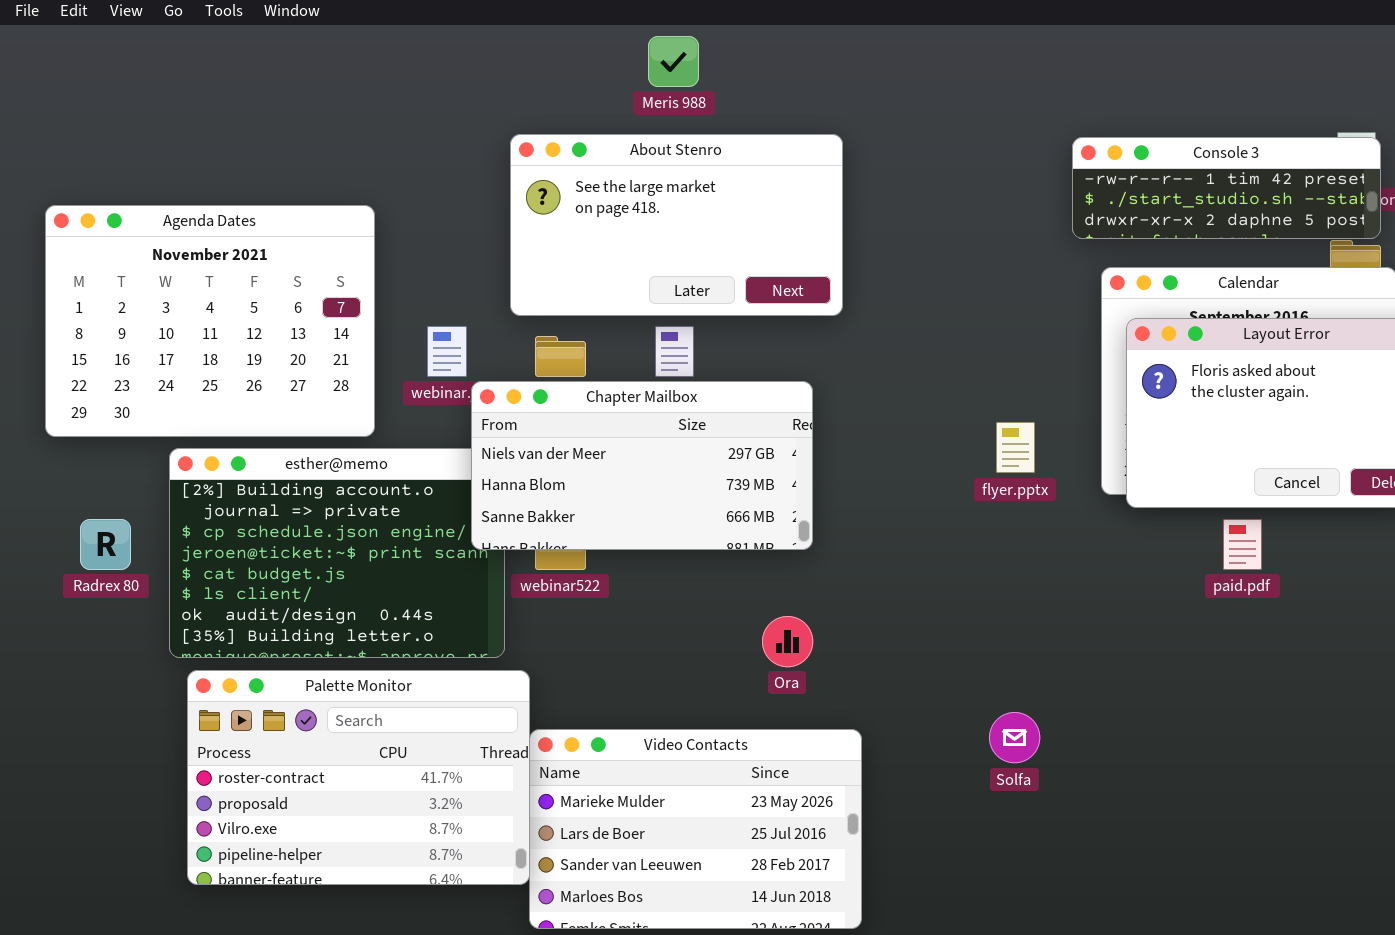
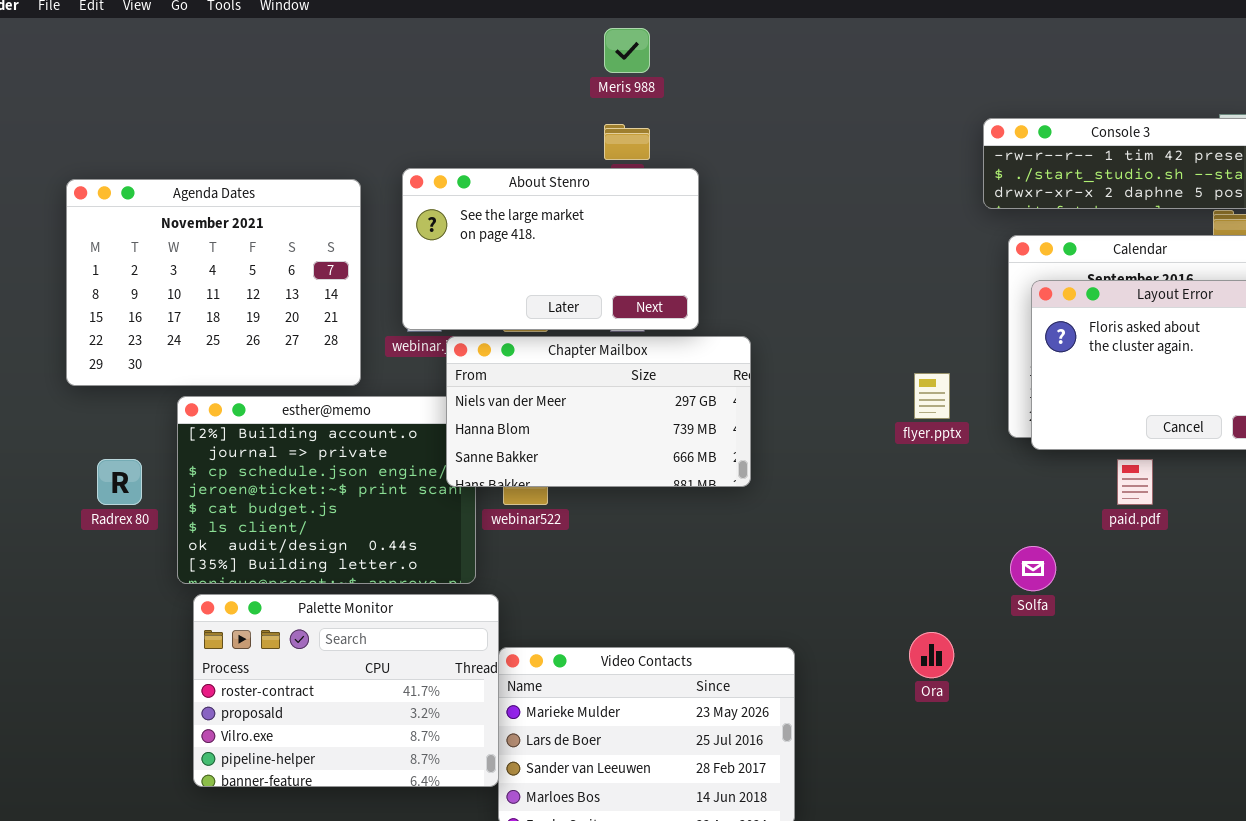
About Stenro: [510,134,843,316] -> [402,168,699,330], moved
Ora: [762,616,813,667] -> [909,632,954,678], moved
Solfa: [989,712,1040,763] -> [1010,546,1056,591], moved

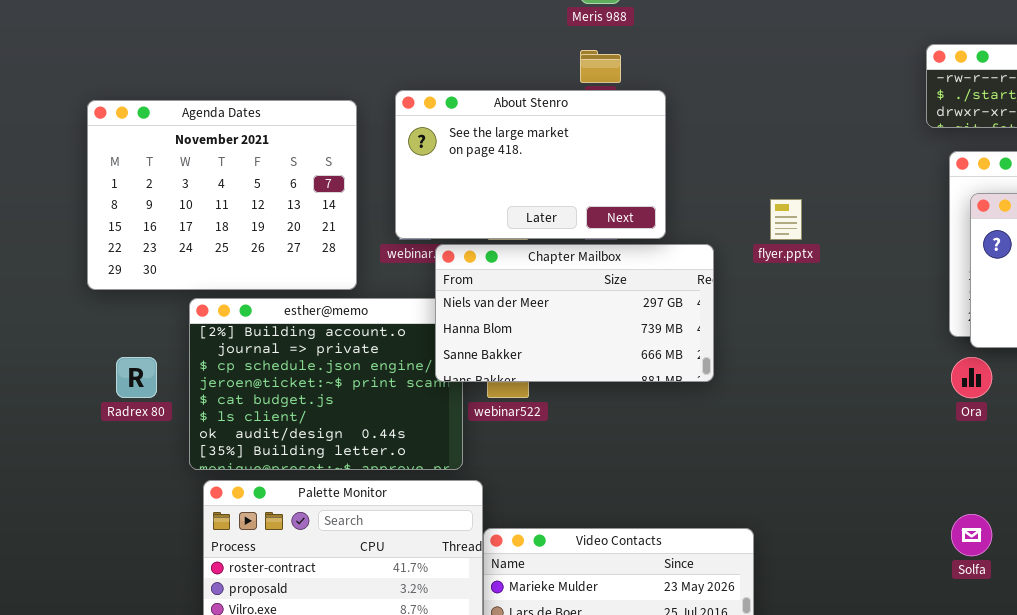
flyer.pptx: [914,373,950,419] -> [770,199,802,240], moved
Solfa: [1010,546,1056,591] -> [951,514,992,556], moved
Ora: [909,632,954,678] -> [951,357,992,398], moved

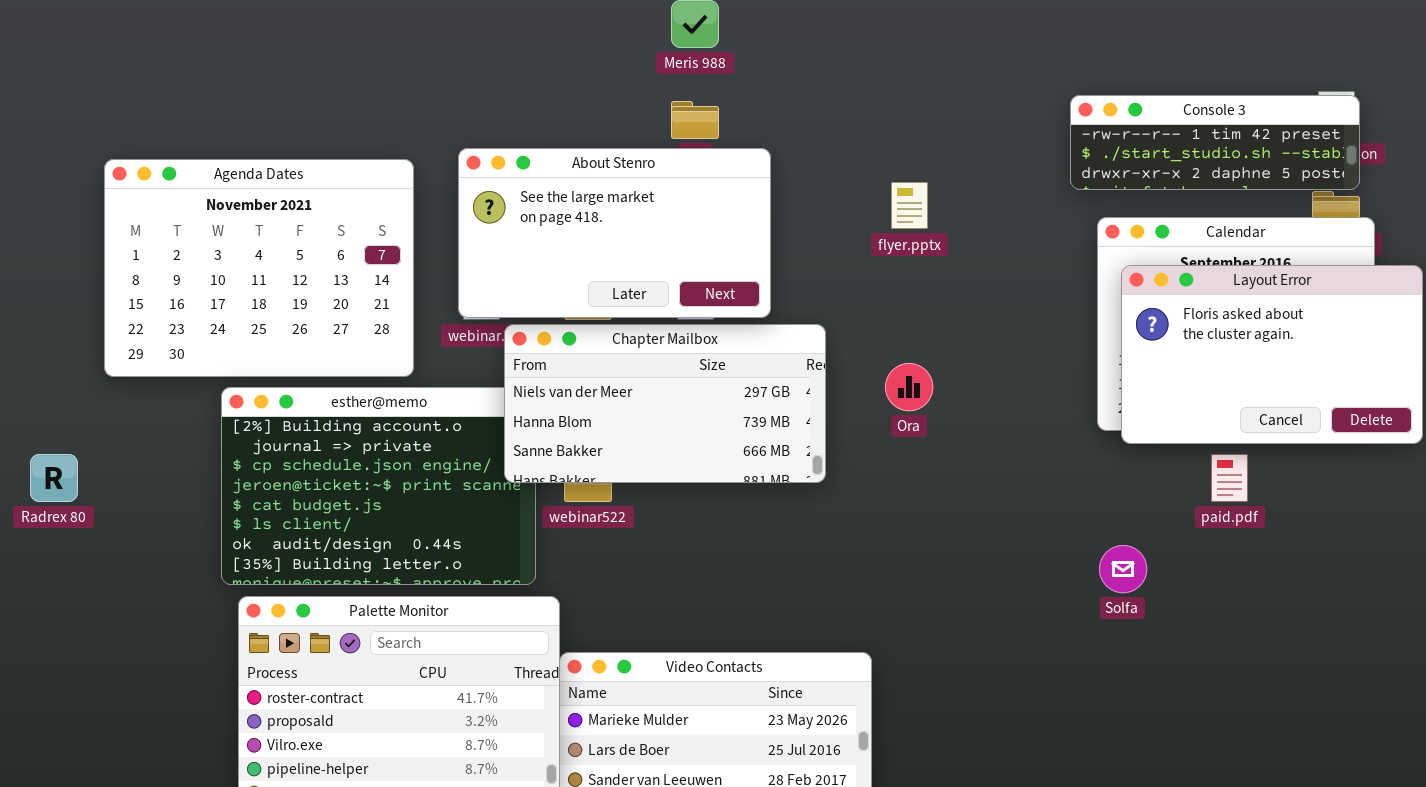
flyer.pptx: [770,199,802,240] -> [891,182,928,229], moved
Radrex 80: [116,357,157,398] -> [30,454,78,502], moved
Ora: [951,357,992,398] -> [885,363,933,411], moved
Solfa: [951,514,992,556] -> [1099,545,1147,593], moved

